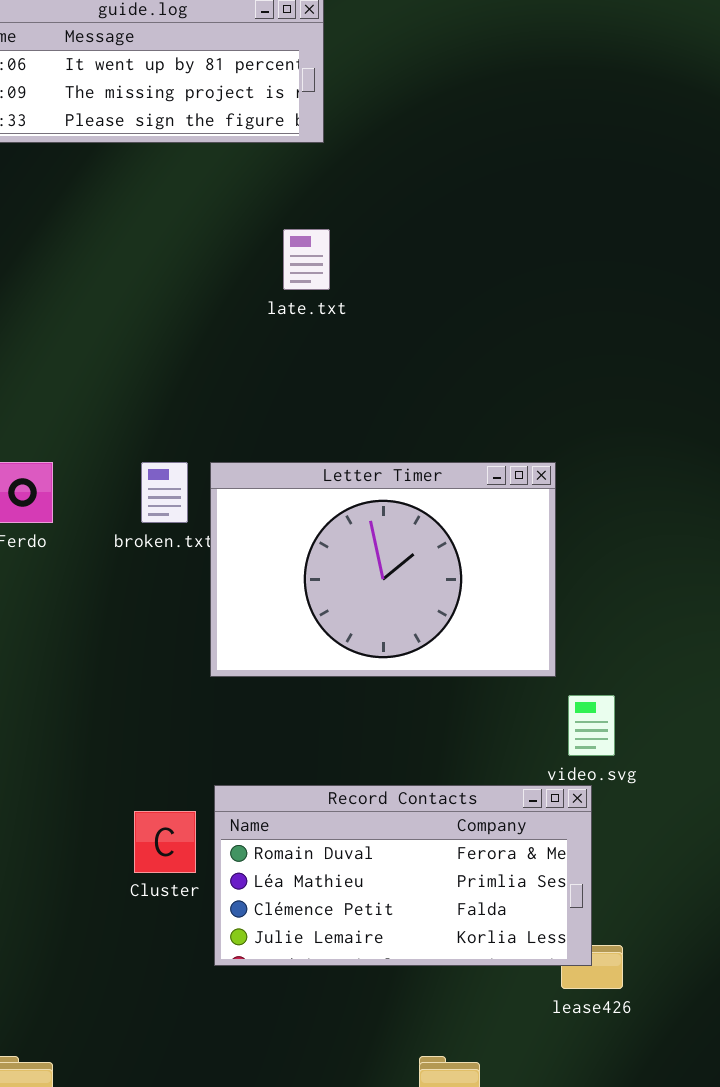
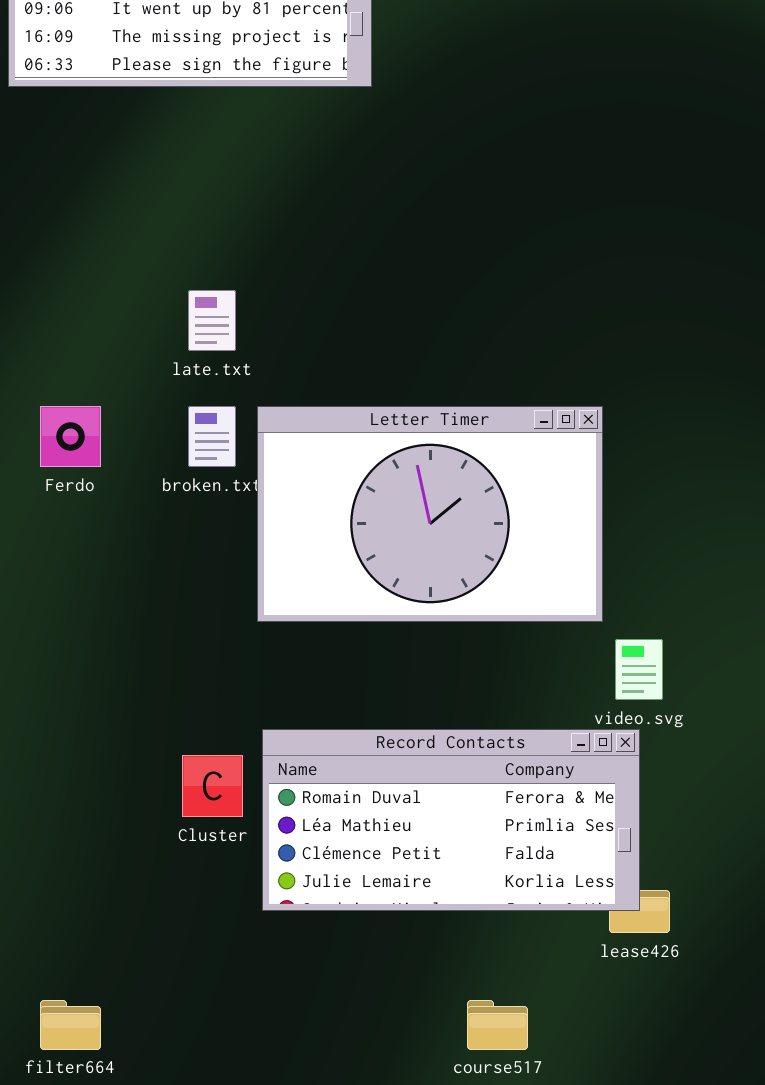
late.txt: [283,229,330,290] -> [188,290,236,351], moved

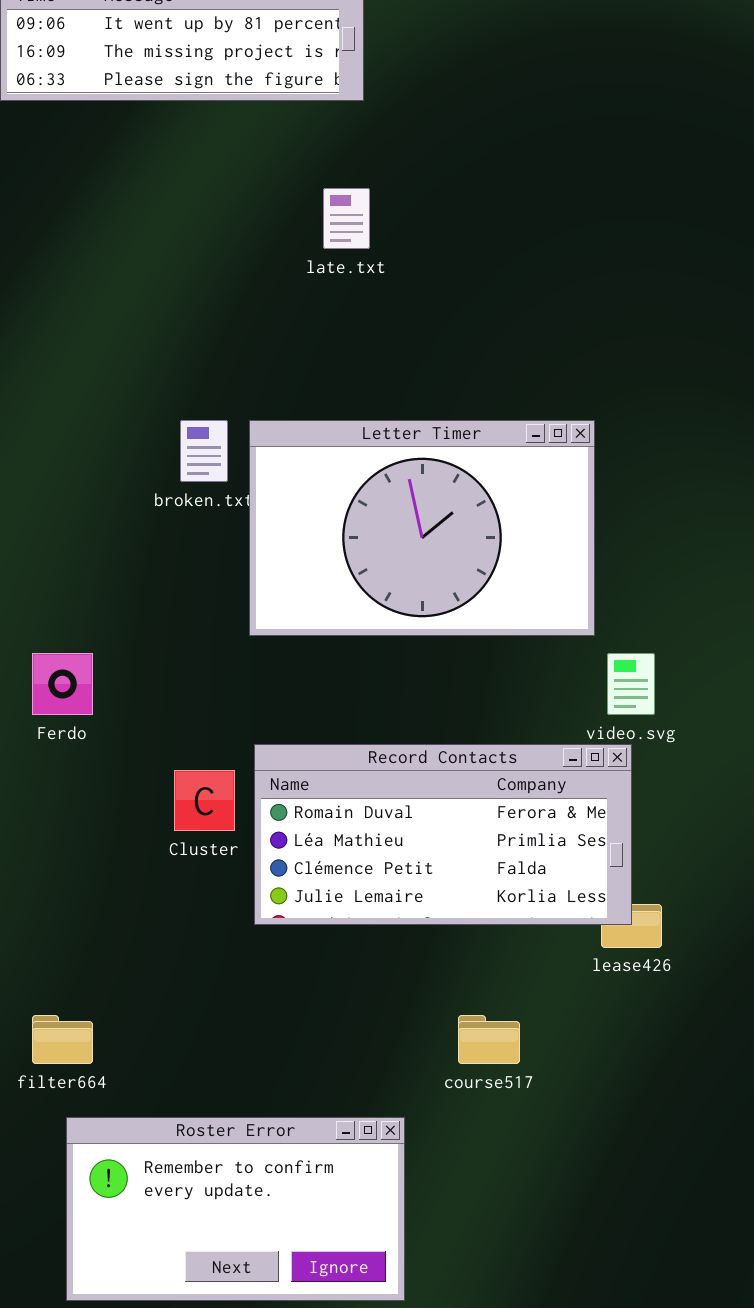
late.txt: [188,290,236,351] -> [323,188,370,249], moved
Ferdo: [40,406,101,467] -> [32,653,93,715], moved

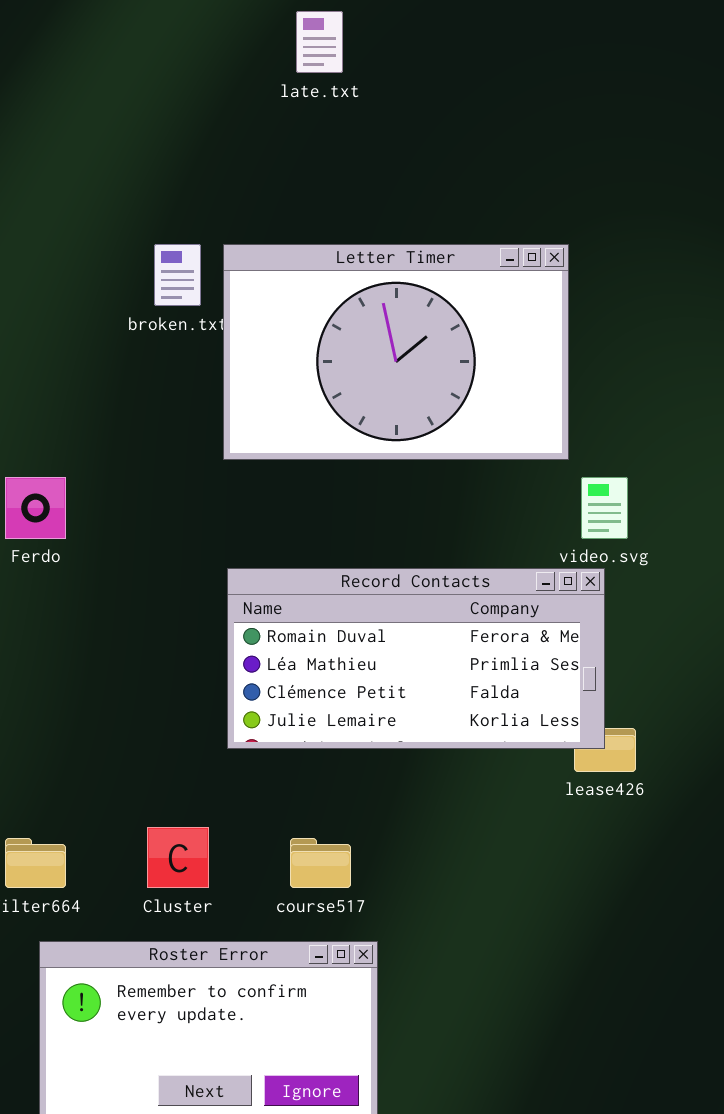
Cluster: [174,770,235,831] -> [147,827,209,888], moved
course517: [458,1015,520,1064] -> [290,838,351,888], moved

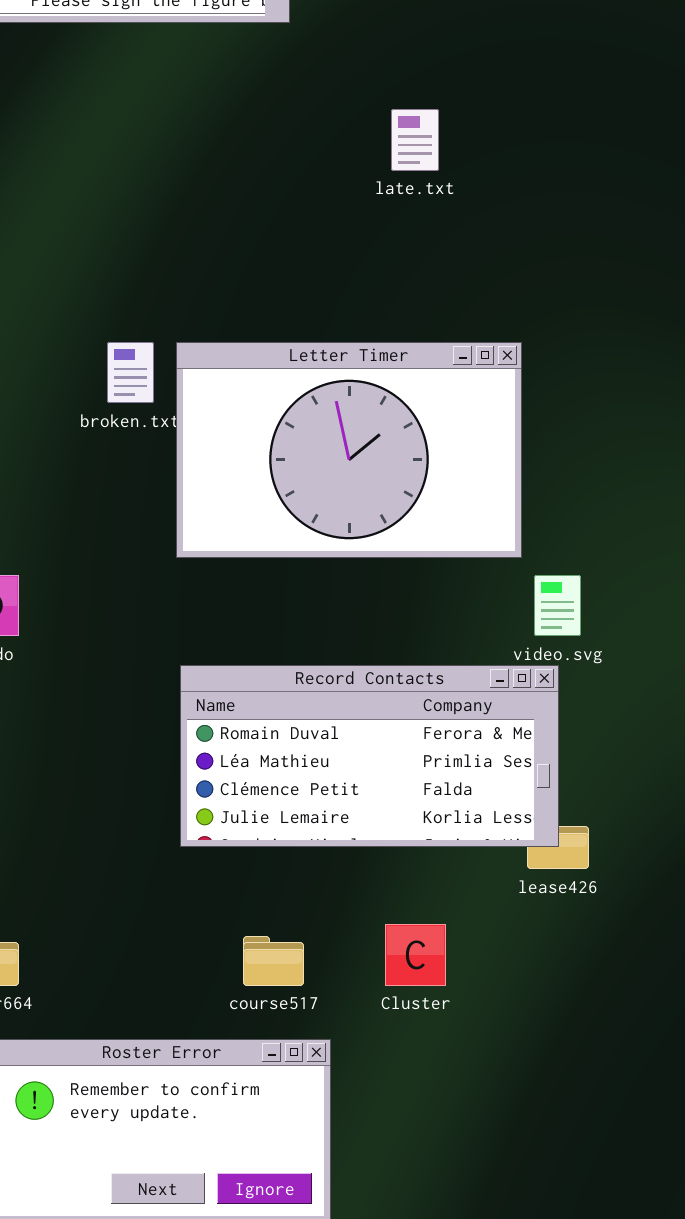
late.txt: [296,11,343,73] -> [391,109,439,171], moved
Cluster: [147,827,209,888] -> [385,924,446,986], moved

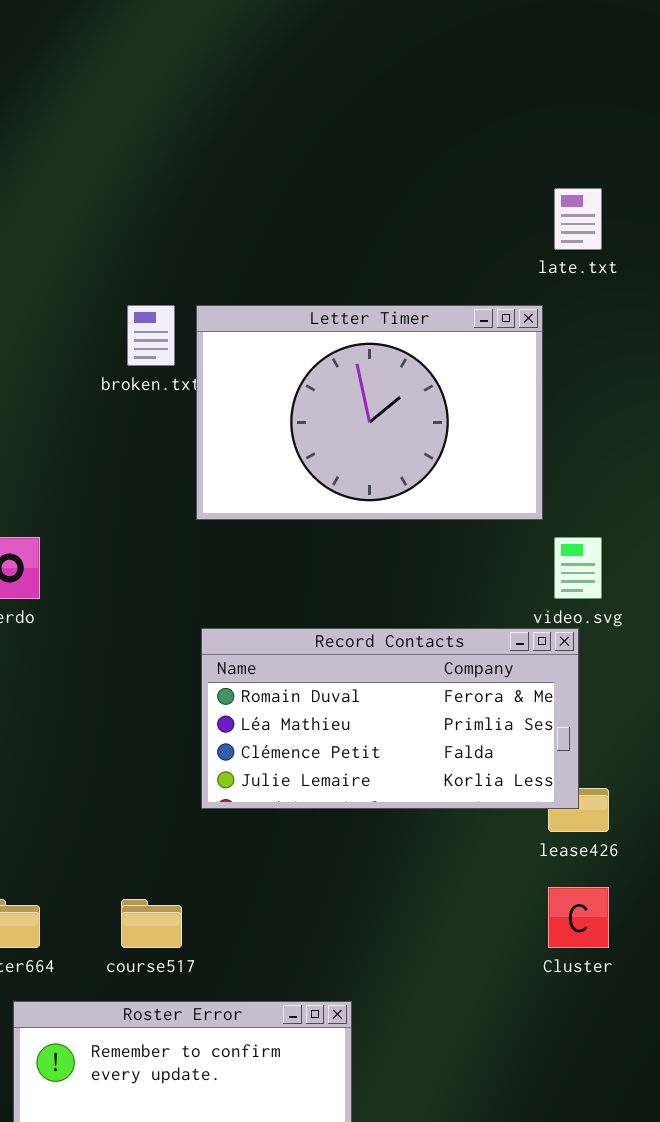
late.txt: [391,109,439,171] -> [554,188,602,250], moved
Cluster: [385,924,446,986] -> [548,887,609,948], moved
course517: [243,936,304,986] -> [121,899,182,948], moved

